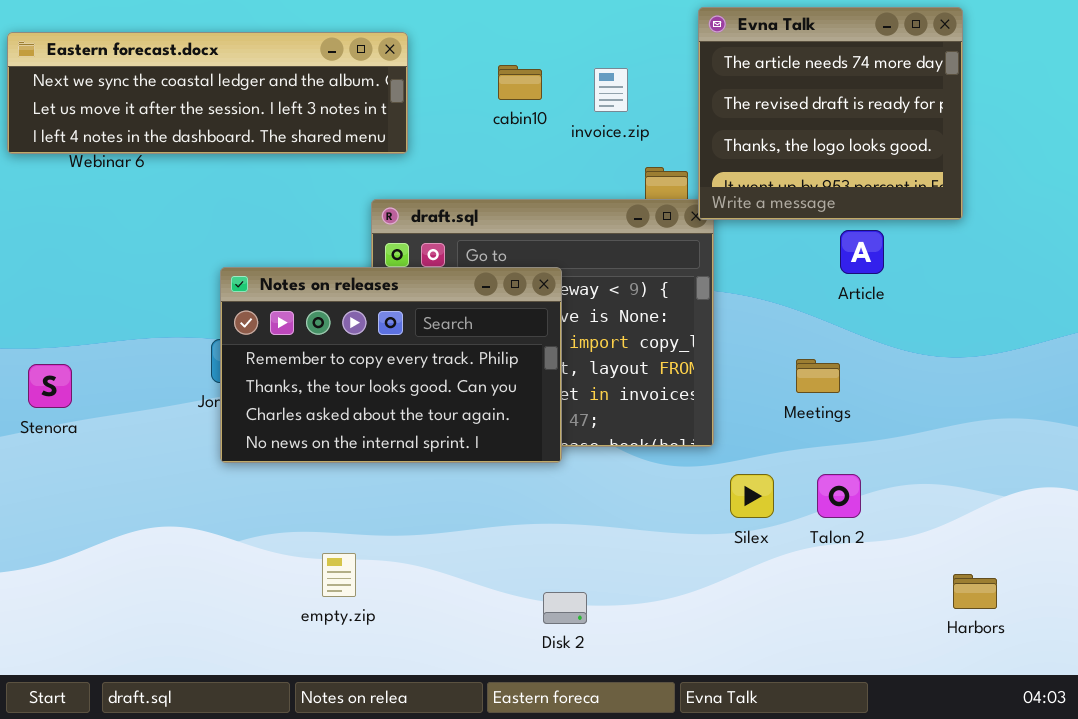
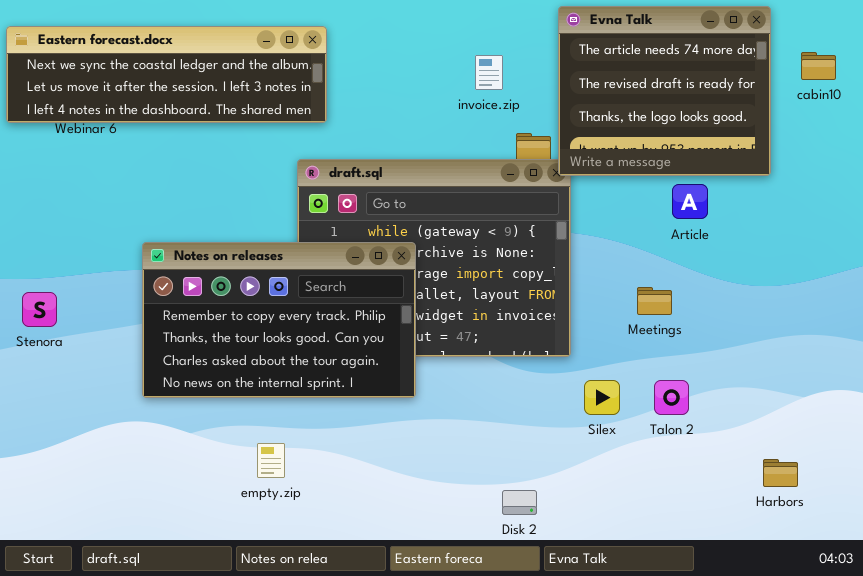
cabin10: [498,65,542,100] -> [801,52,836,80], moved
Notes on releases: [220,267,562,463] -> [142,242,416,398], moved
Disk 2: [543,592,587,624] -> [502,490,537,515], moved

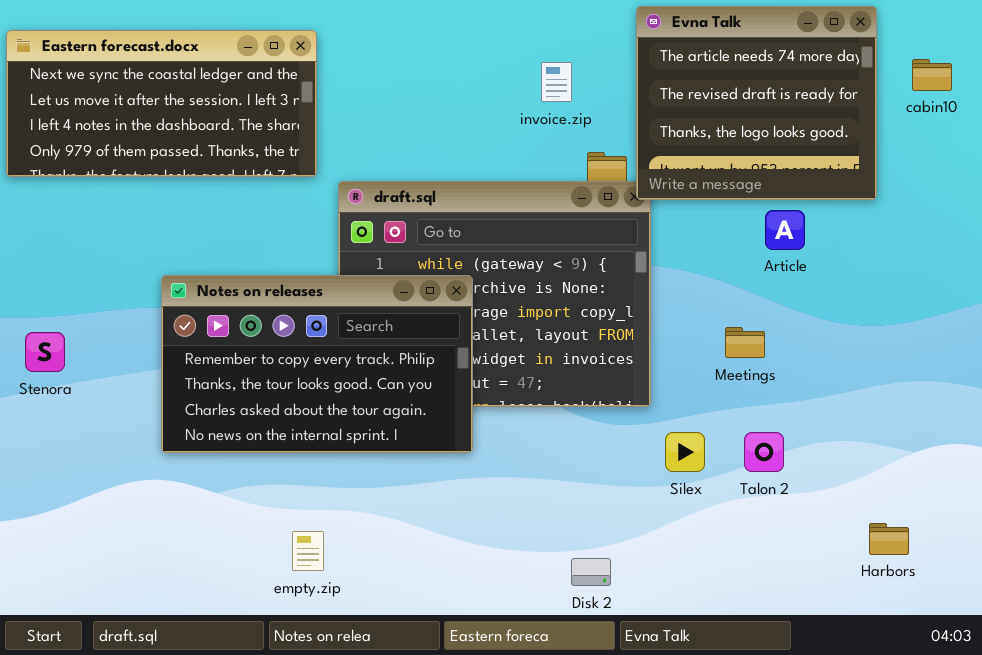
Eastern forecast.docx: [6,26,327,123] -> [6,30,317,177], resized
empty.zip: [257,443,285,478] -> [292,531,324,571], moved

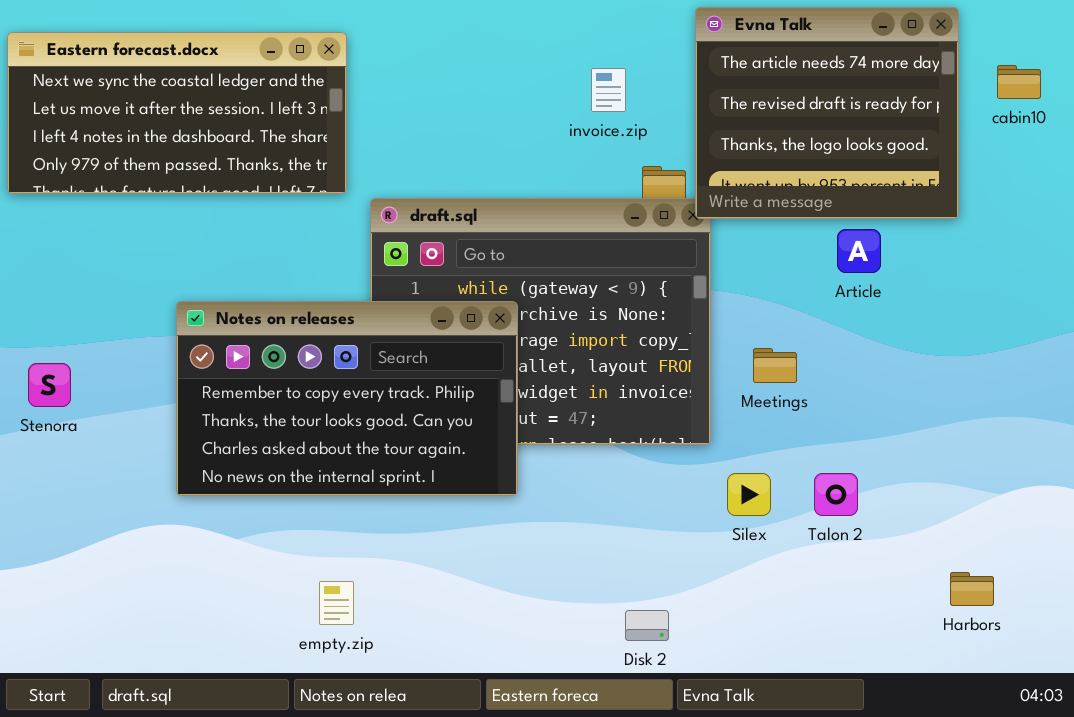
Meetings: [725,327,765,358] -> [753,348,797,383], moved

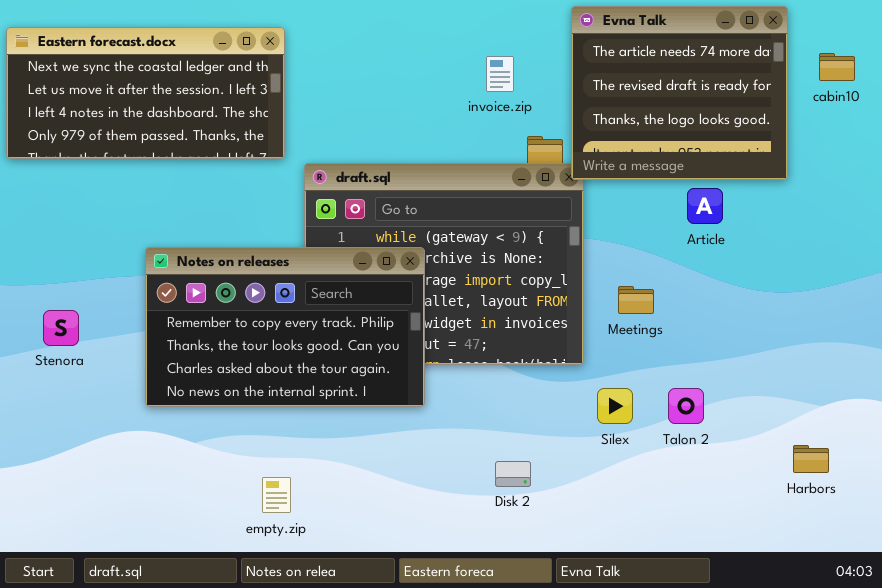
Stenora: [28,363,71,407] -> [43,310,79,346], moved
Harbors: [950,572,994,606] -> [793,445,829,473], moved
Disk 2: [625,610,669,641] -> [495,461,531,487], moved

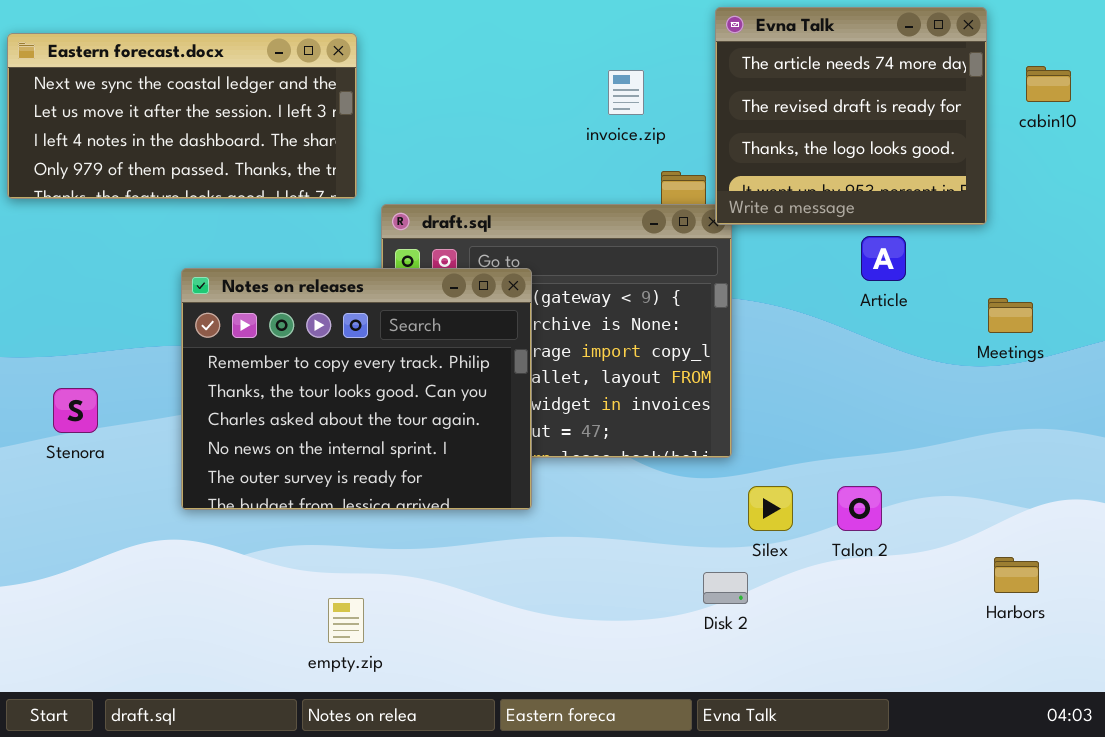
Notes on releases: [145,247,425,407] -> [181,268,532,510], resized
Meetings: [618,286,654,314] -> [988,298,1033,333], moved
Disk 2: [495,461,531,487] -> [703,572,748,604], moved

